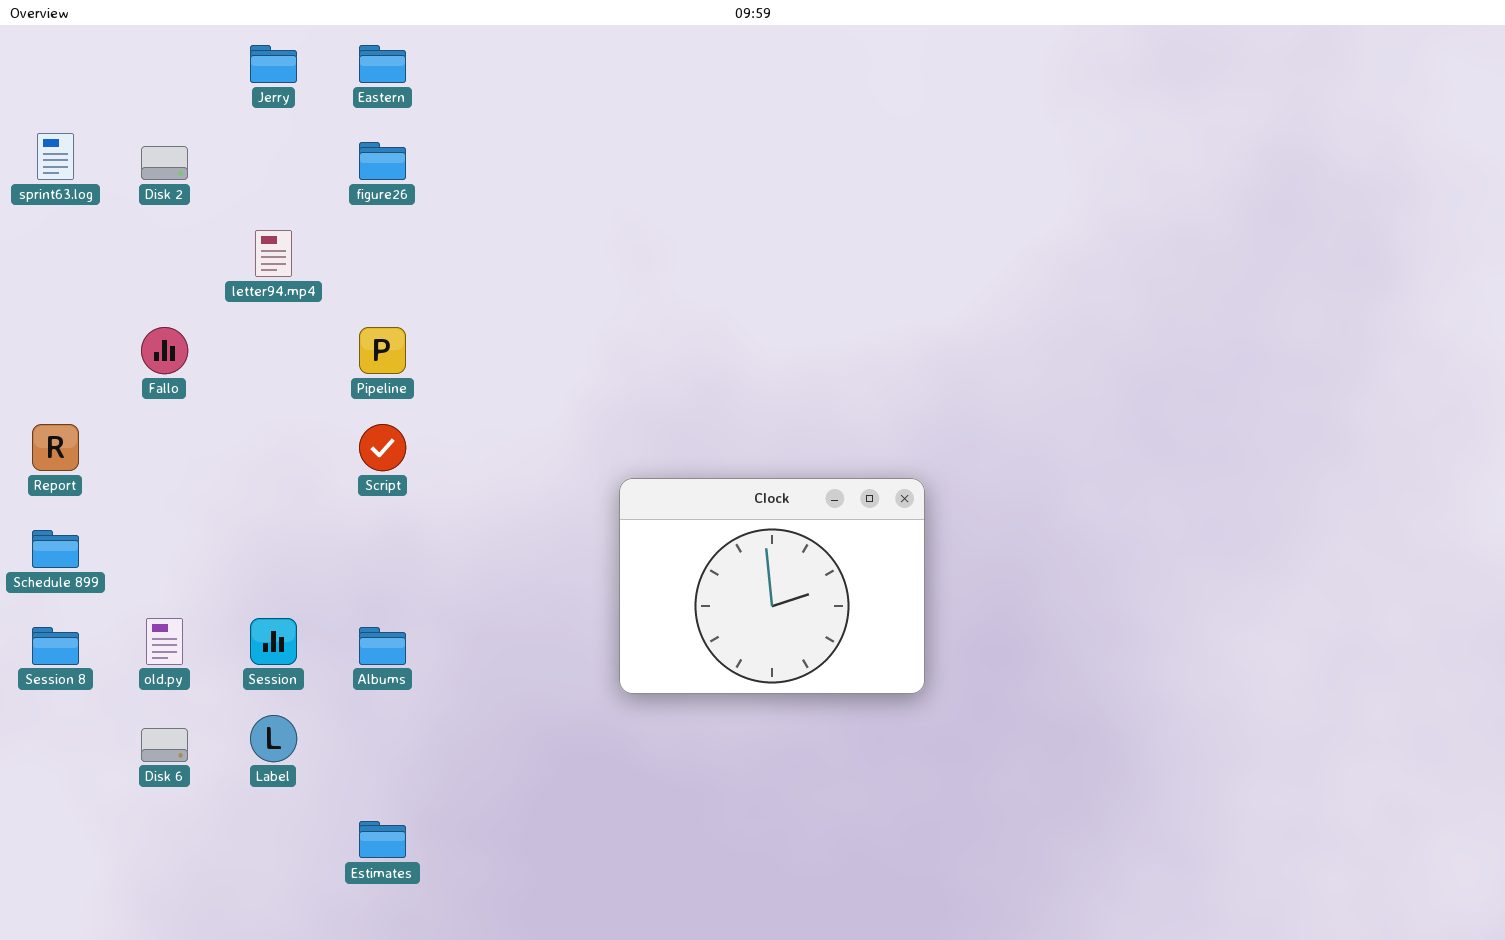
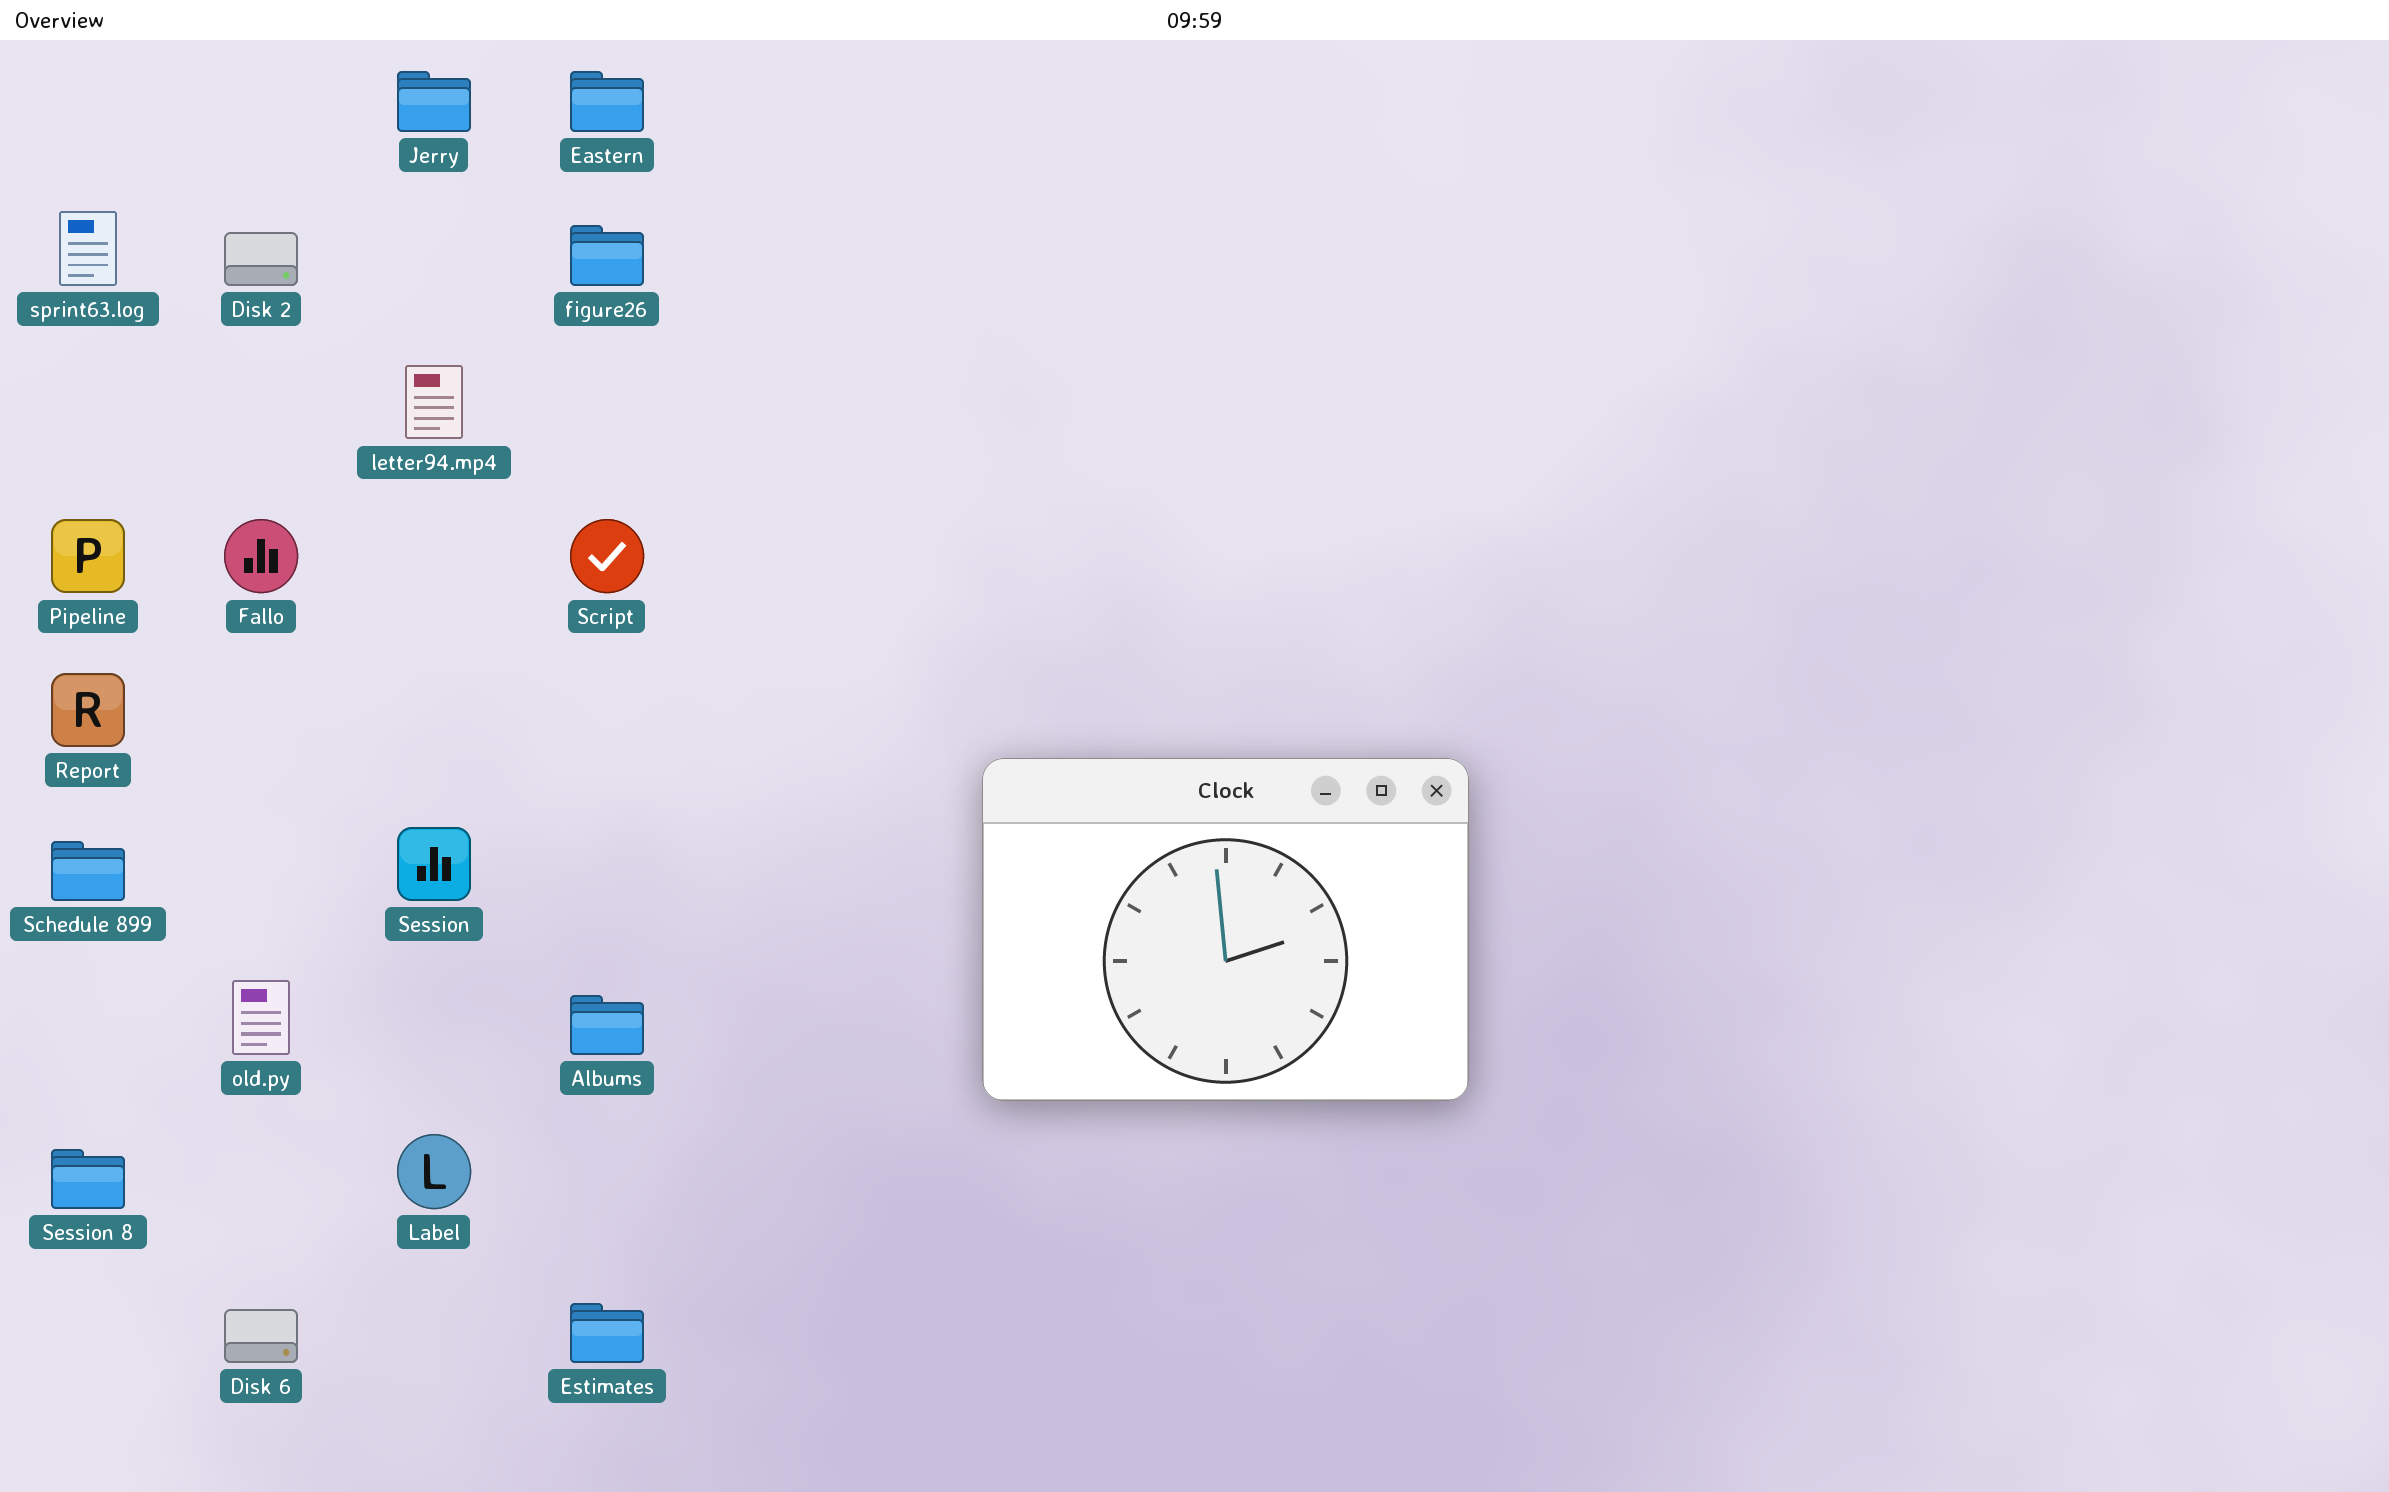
Pipeline: [359,327,406,374] -> [51,519,125,593], moved
Script: [359,424,406,471] -> [570,519,644,593], moved
Session: [250,618,297,665] -> [397,827,471,901], moved
Session 8: [32,627,79,665] -> [51,1149,125,1209], moved
Disk 6: [141,728,188,762] -> [224,1309,298,1363], moved

